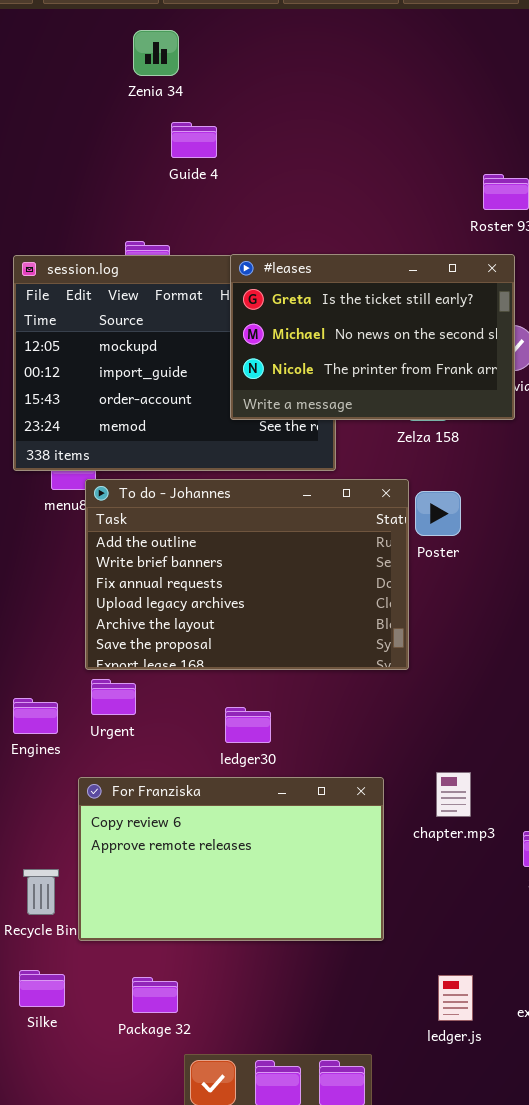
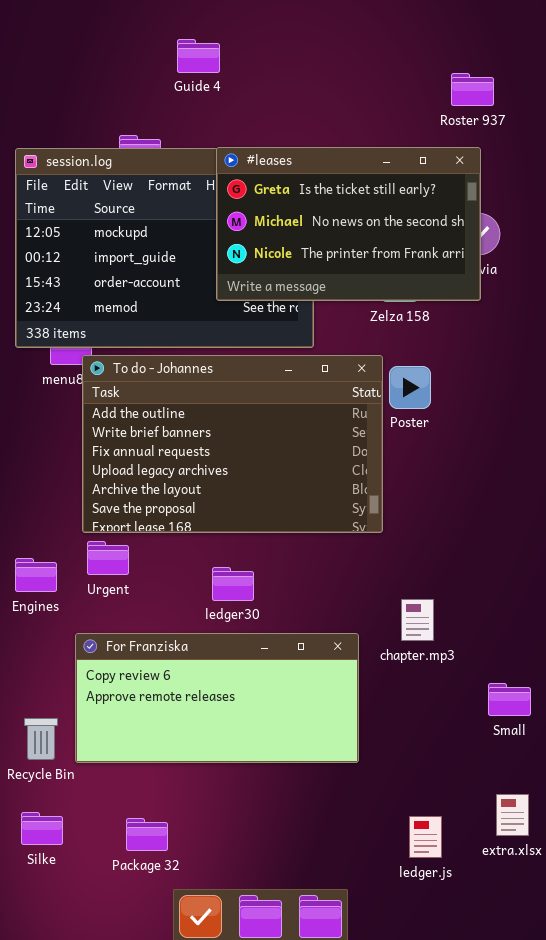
Guide 4: [171,122,217,158] -> [177,39,220,73], moved
chapter.mp3: [436,772,471,817] -> [401,599,434,641], moved
For Franziska: [78,777,384,941] -> [75,633,359,763], resized

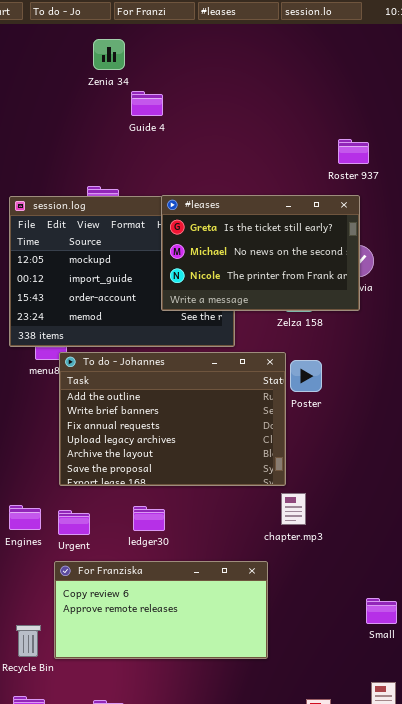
Guide 4: [177,39,220,73] -> [131,91,163,116], moved
Urgent: [87,541,129,575] -> [58,510,90,535], moved
ledger30: [212,567,254,601] -> [133,506,165,531], moved
chapter.mp3: [401,599,434,641] -> [281,493,306,525], moved

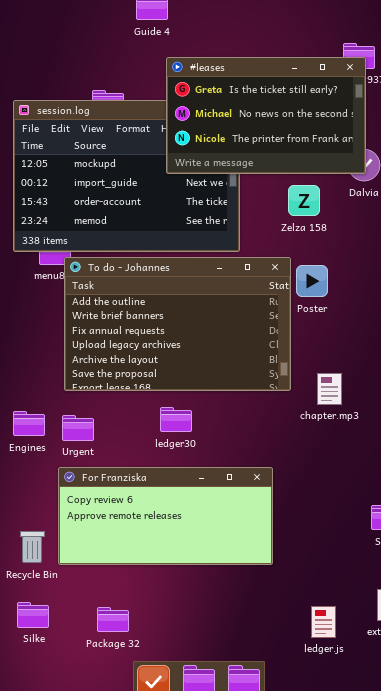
#leases: [161,195,360,311] -> [166,57,366,174], moved
chapter.mp3: [281,493,306,525] -> [317,373,342,405], moved
ledger30: [133,506,165,531] -> [160,407,192,432], moved

